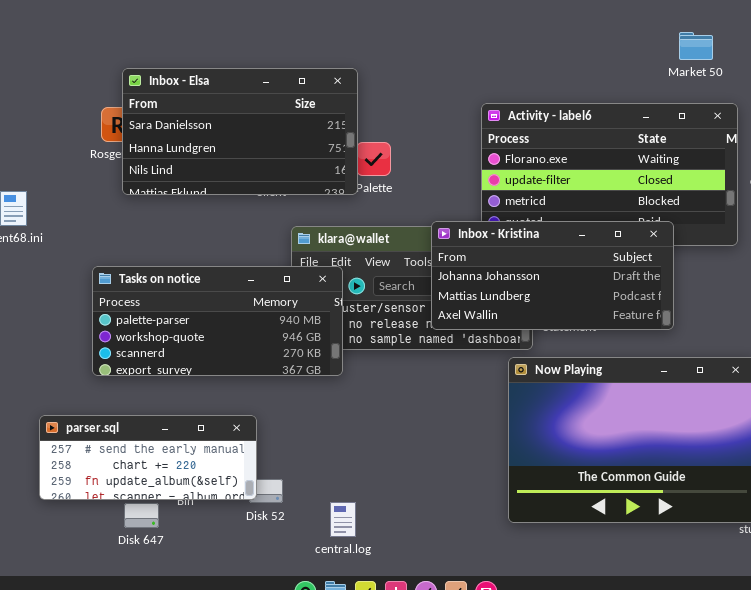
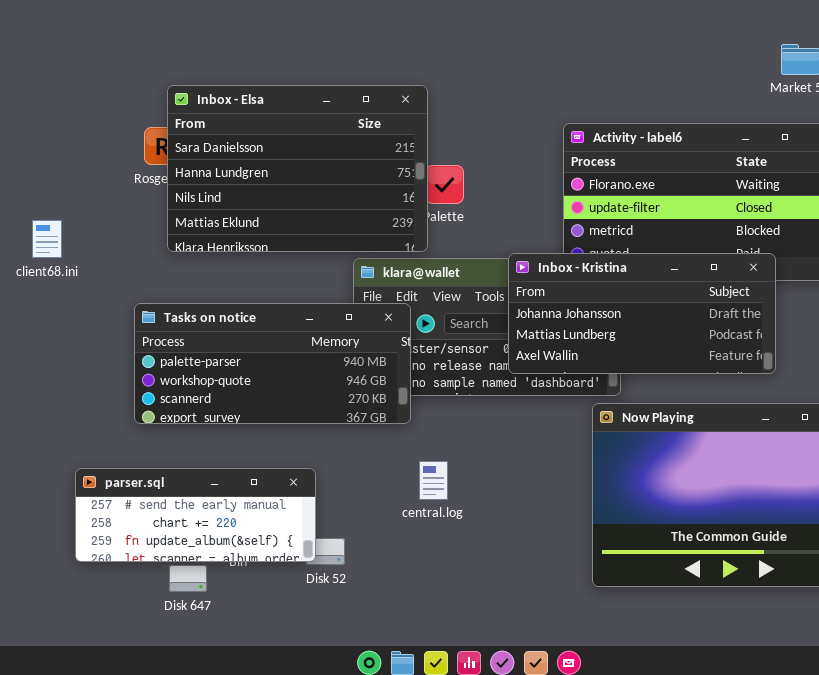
Inbox - Elsa: [122,68,358,195] -> [167,85,428,252], resized
central.log: [330,502,356,537] -> [419,461,448,500], moved

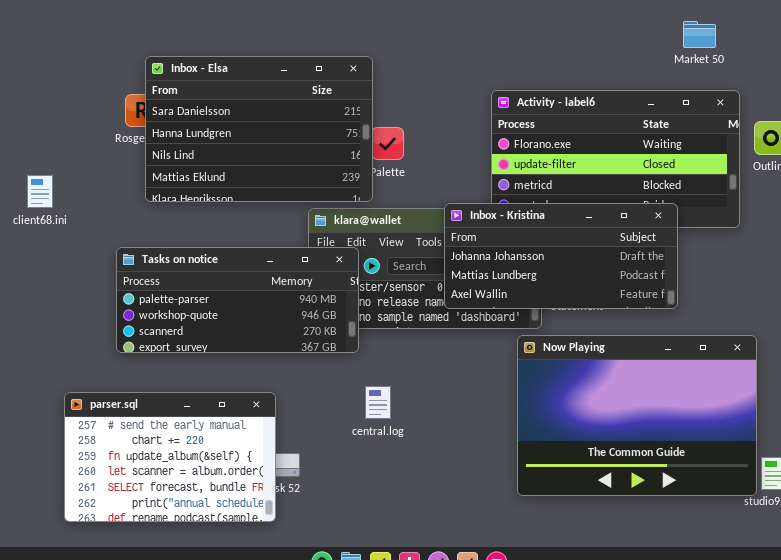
parser.sql: [75,468,316,562] -> [64,392,276,522], resized

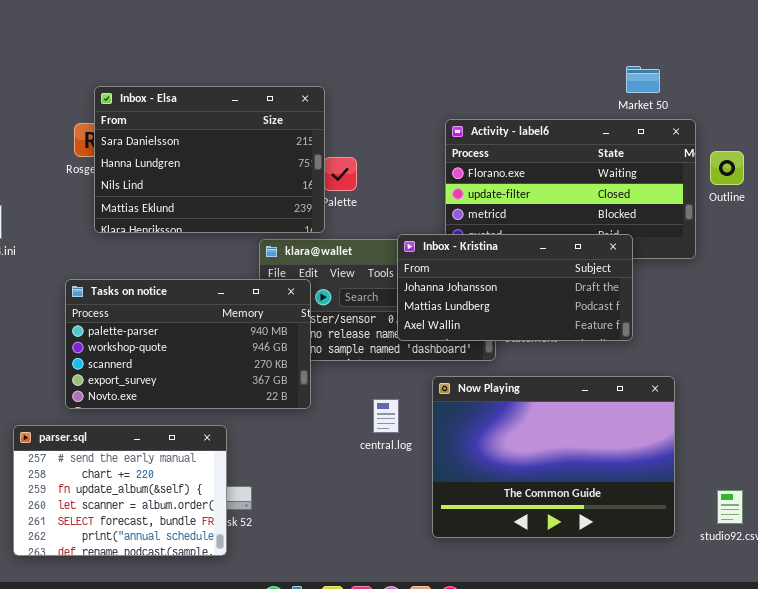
Market 50: [683,21,716,48] -> [626,66,660,93], moved
Tasks on notice: [116,247,359,353] -> [65,279,311,409], resized
Now Playing: [517,335,757,496] -> [432,376,675,538], moved
central.log: [365,386,391,419] -> [373,399,399,433], moved

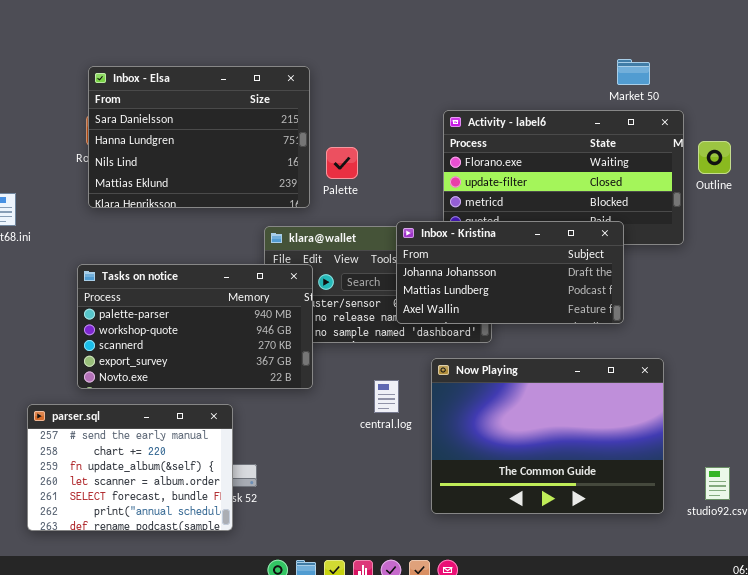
Inbox - Elsa: [94,86,325,233] -> [88,66,310,208], moved

